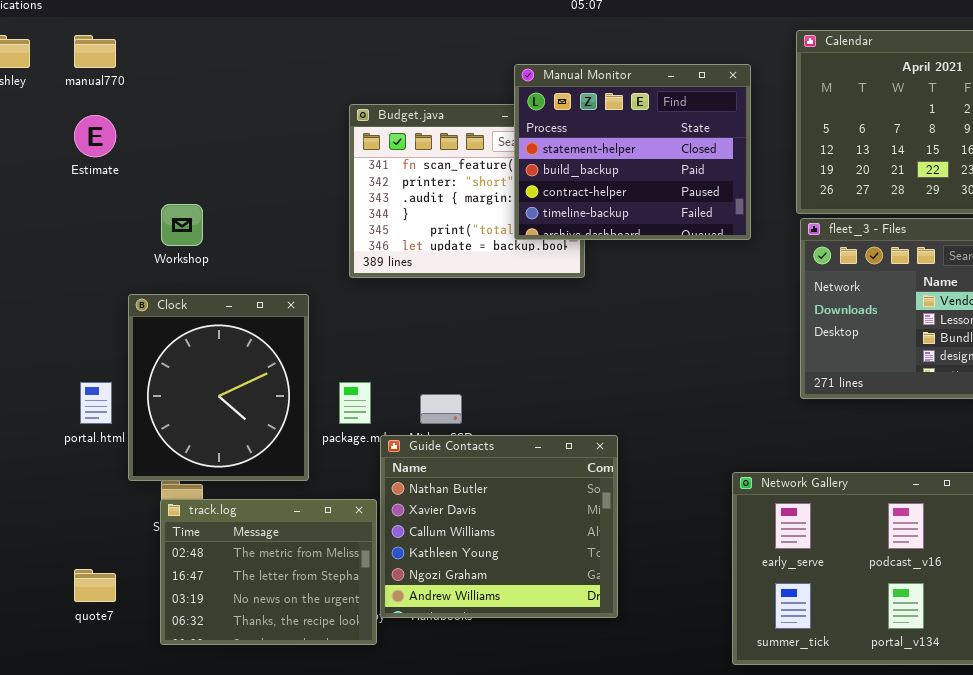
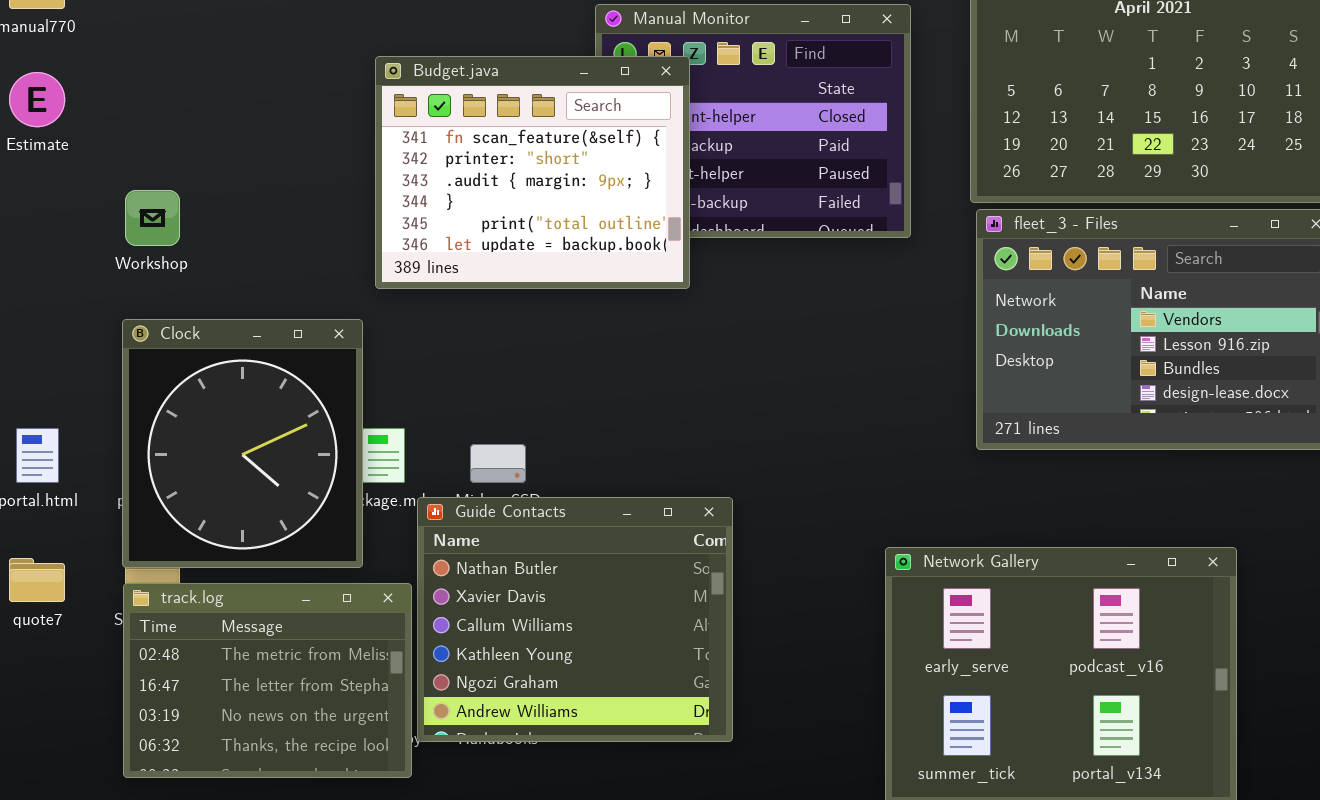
Budget.java: [349,104,585,278] -> [375,56,690,289], raised
Clock: [128,294,309,481] -> [122,319,363,568], moved
quote7: [74,569,116,602] -> [9,558,65,602], moved

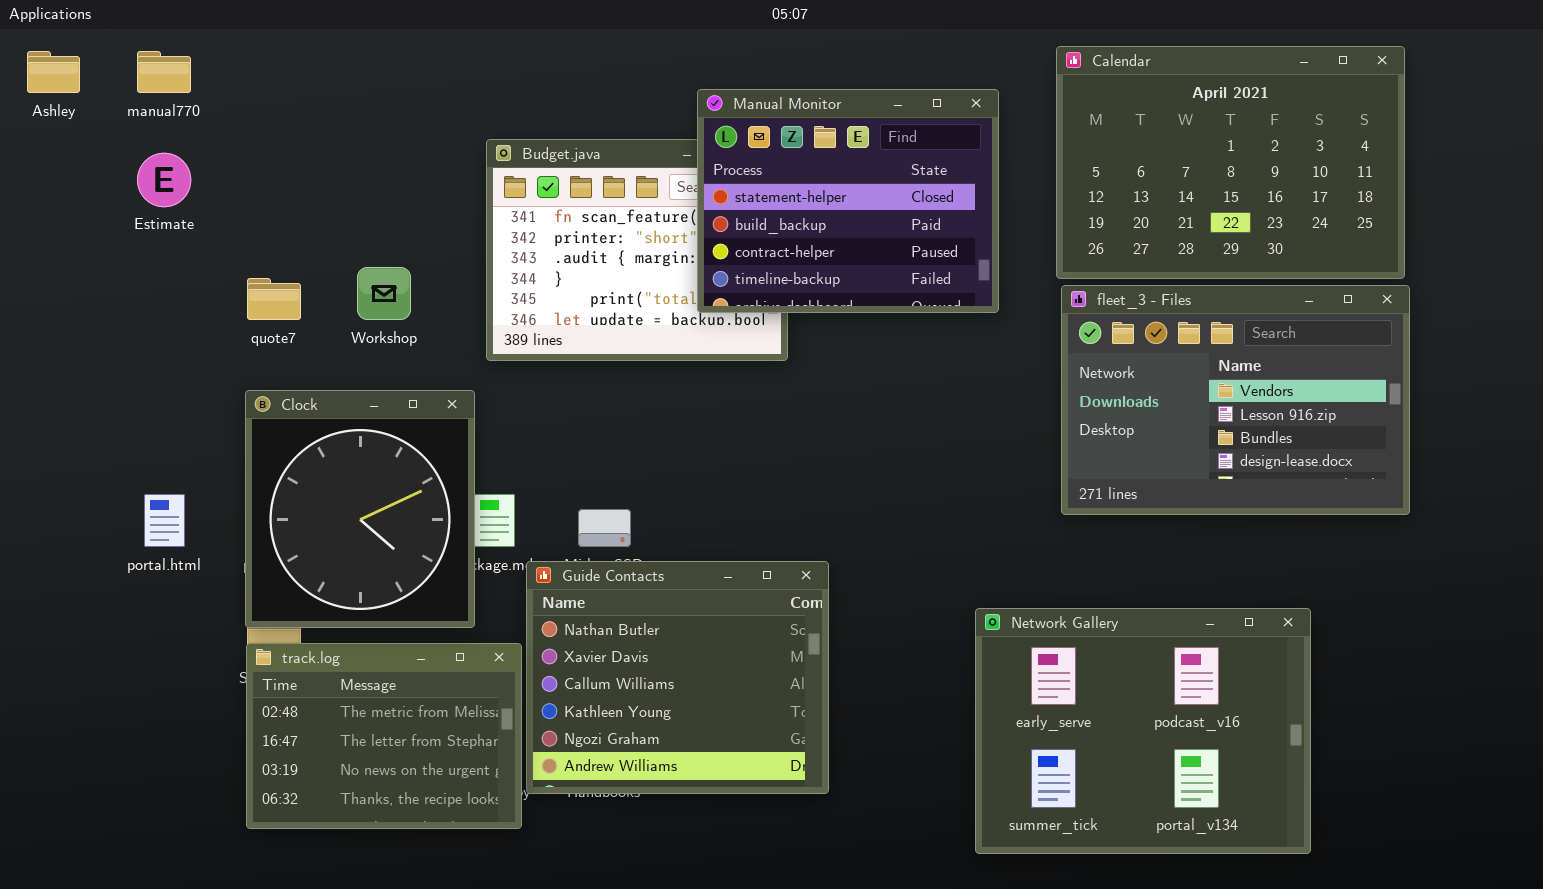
Manual Monitor: [595,4,911,238] -> [697,89,999,313], raised
Workshop: [125,190,180,246] -> [357,267,411,320], moved
quote7: [9,558,65,602] -> [247,278,301,320], moved

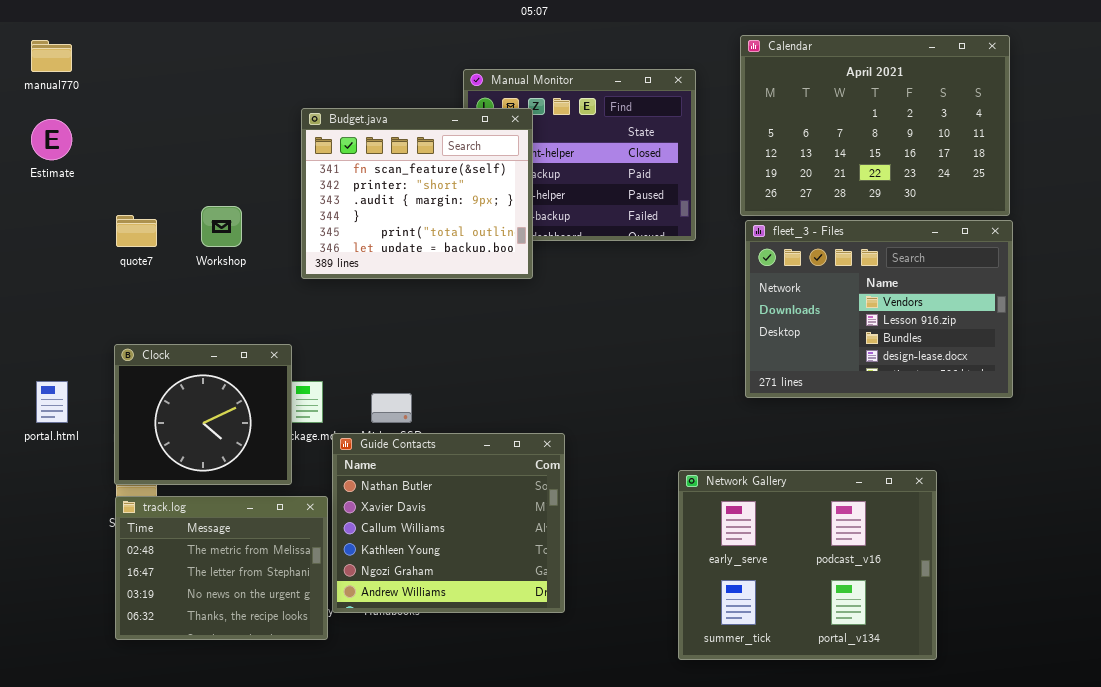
Budget.java: [486,139,788,361] -> [301,108,533,279], raised
Clock: [245,390,475,628] -> [114,344,292,485], resized

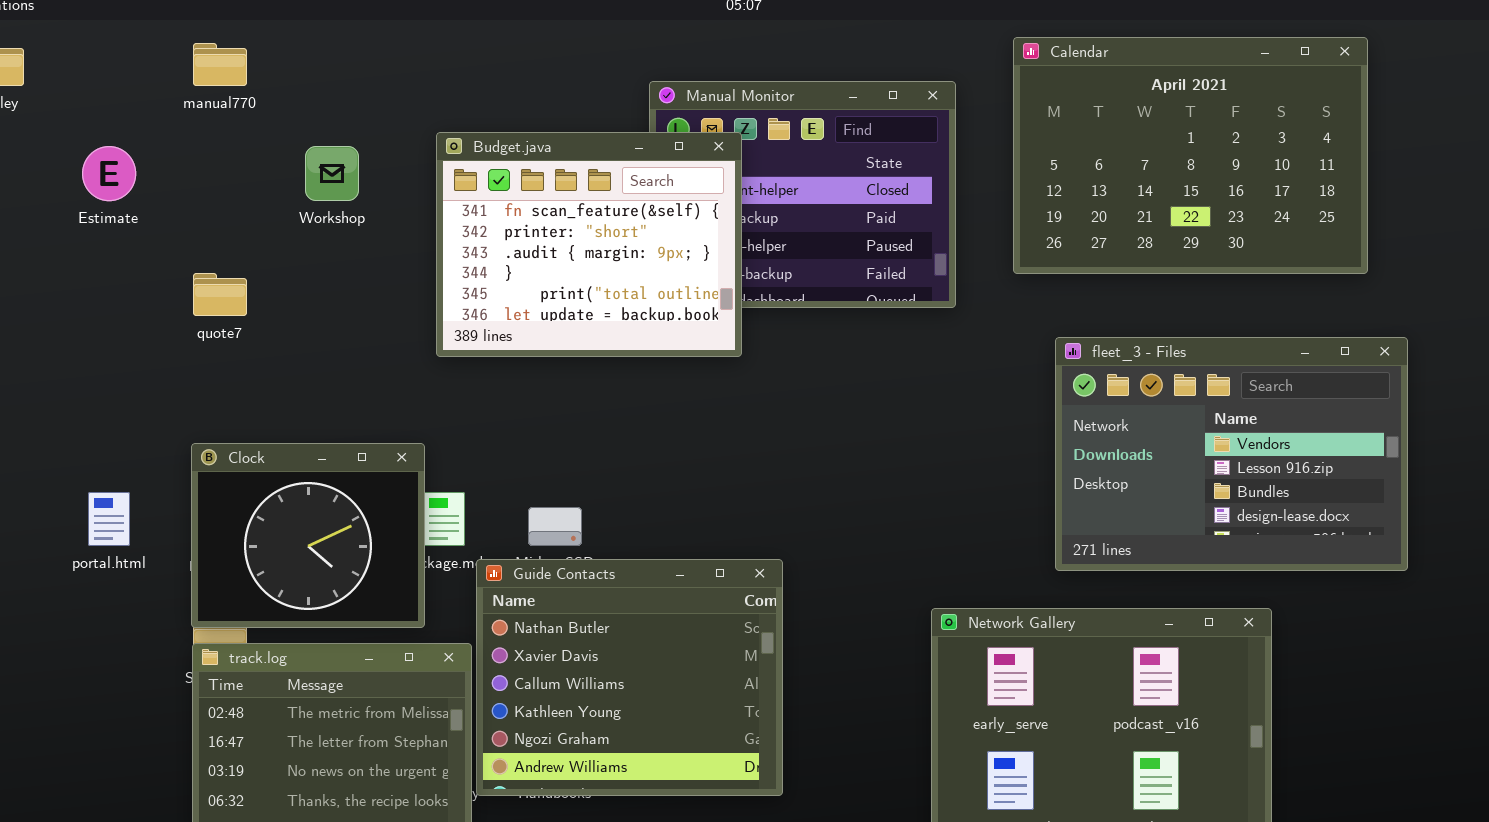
manual770: [31,40,72,72] -> [193,43,247,86], moved
Workshop: [201,206,242,247] -> [305,146,359,201], moved
fleet_3 - Files: [745,220,1013,398] -> [1055,337,1408,571], moved

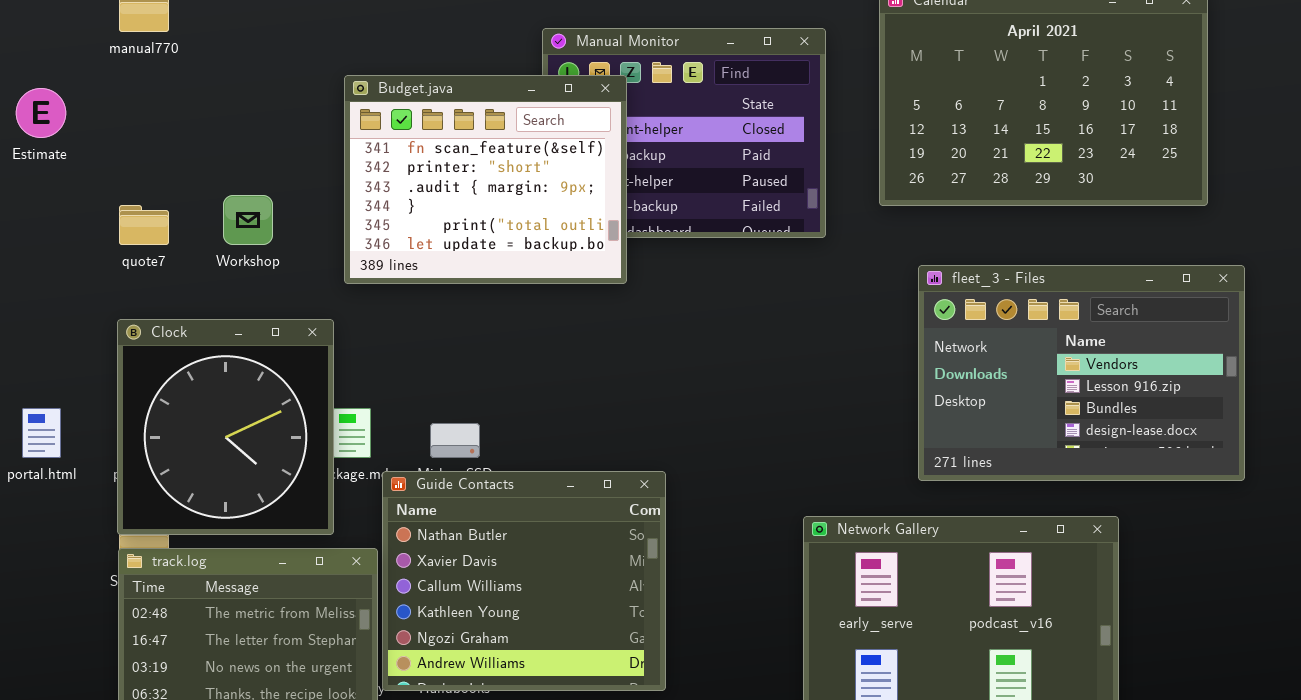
Workshop: [305,146,359,201] -> [223,195,273,245], moved
Clock: [191,443,425,628] -> [117,319,334,535], resized

